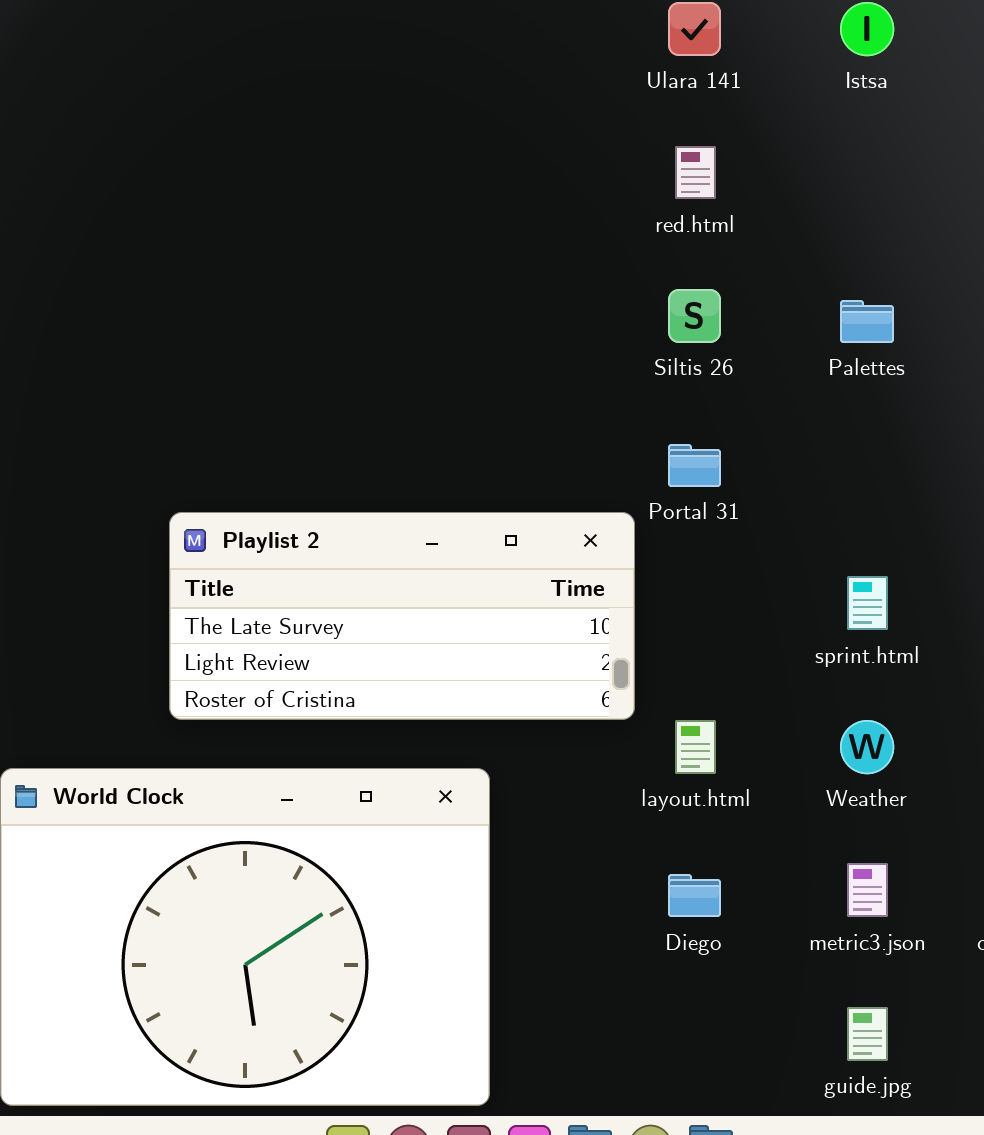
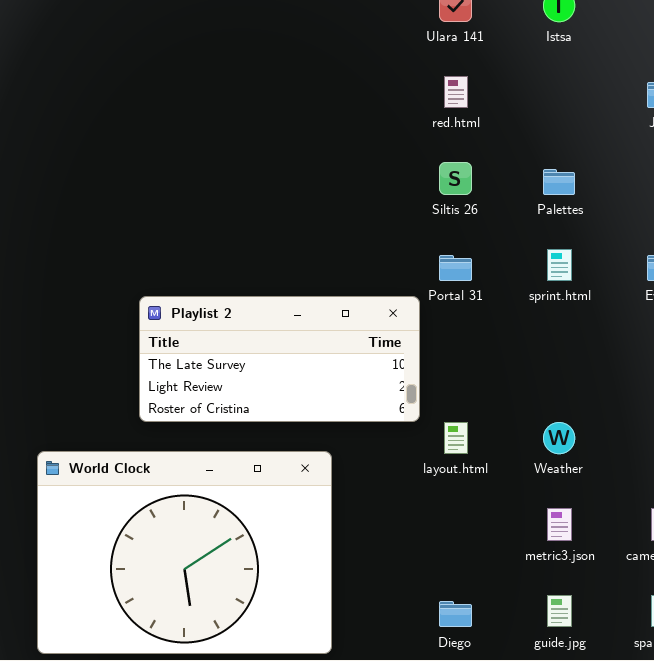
sprint.html: [847,576,888,630] -> [547,249,572,281], moved
Diego: [668,874,721,917] -> [439,601,472,627], moved

